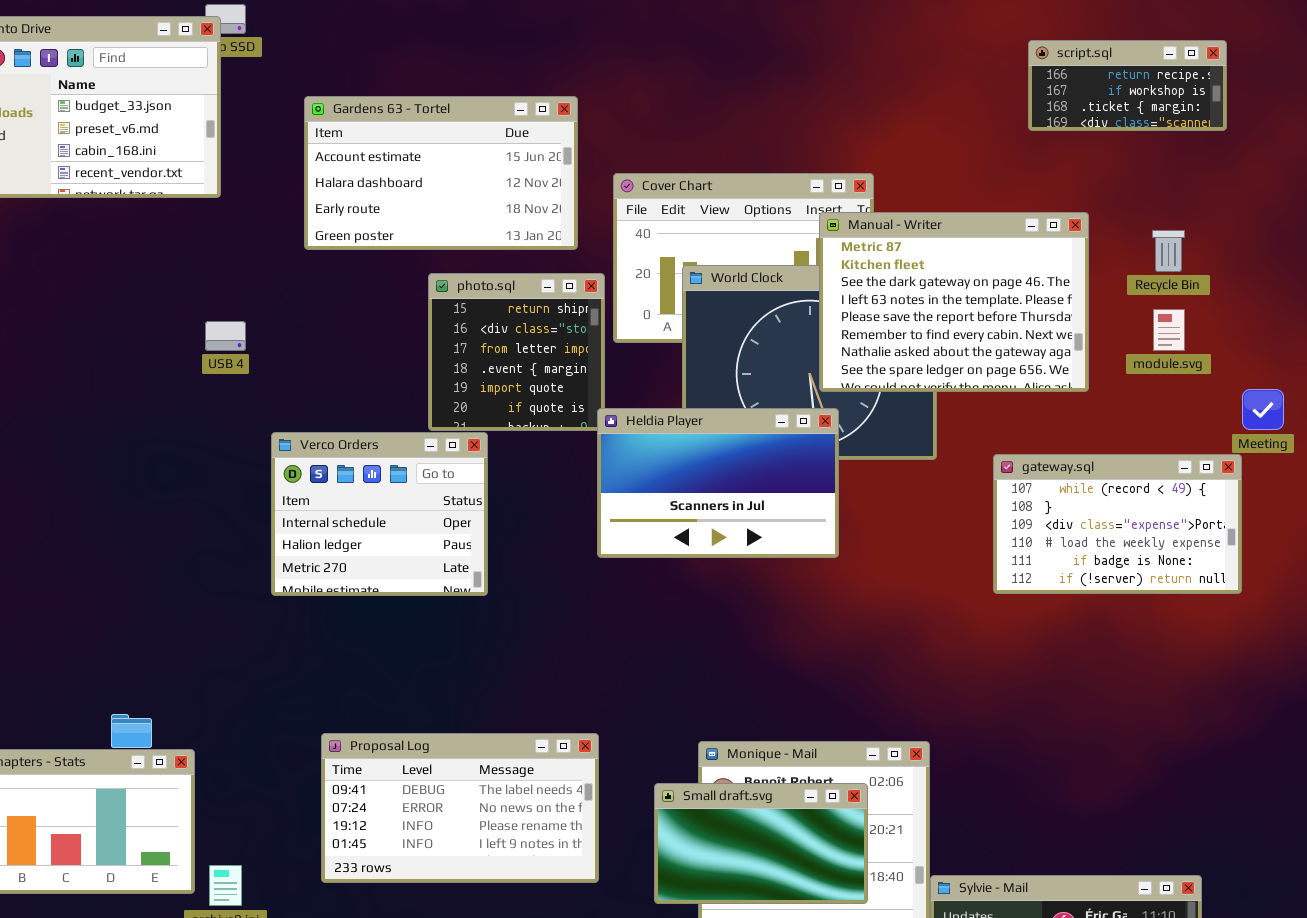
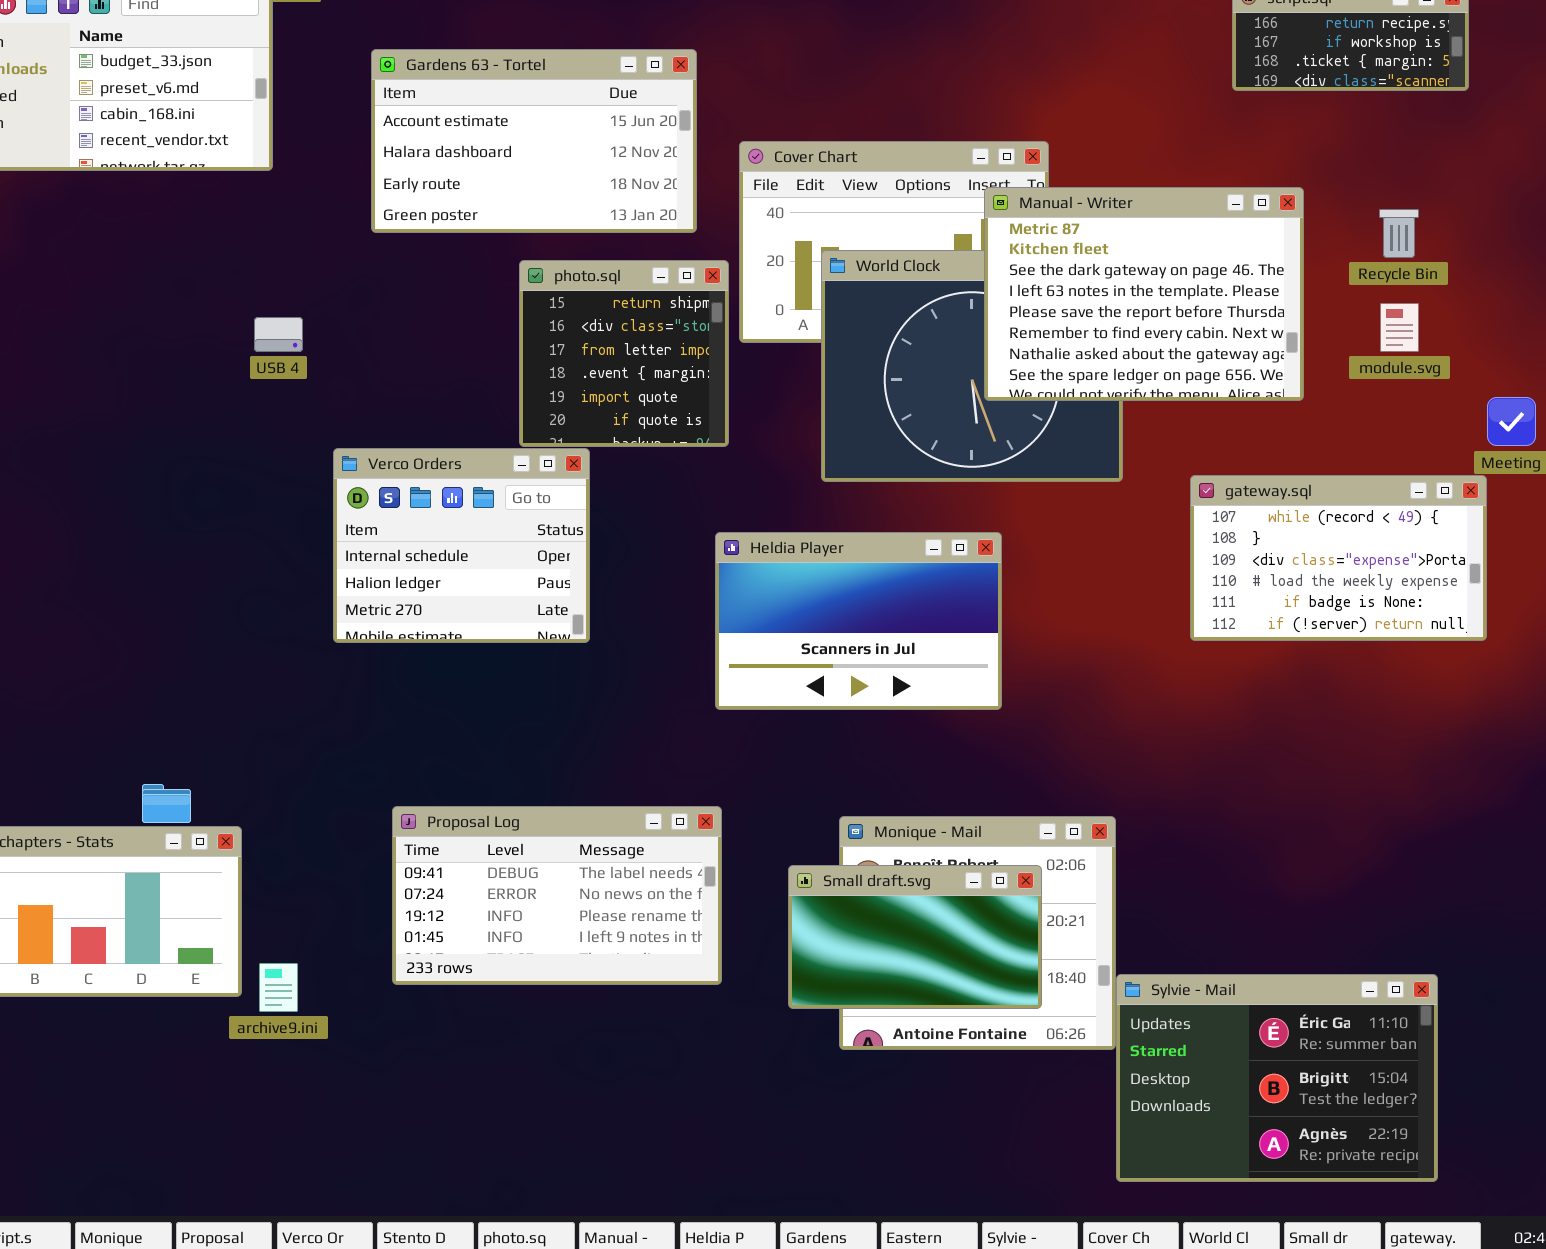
Heldia Player: [597,408,839,558] -> [715,532,1002,710], moved

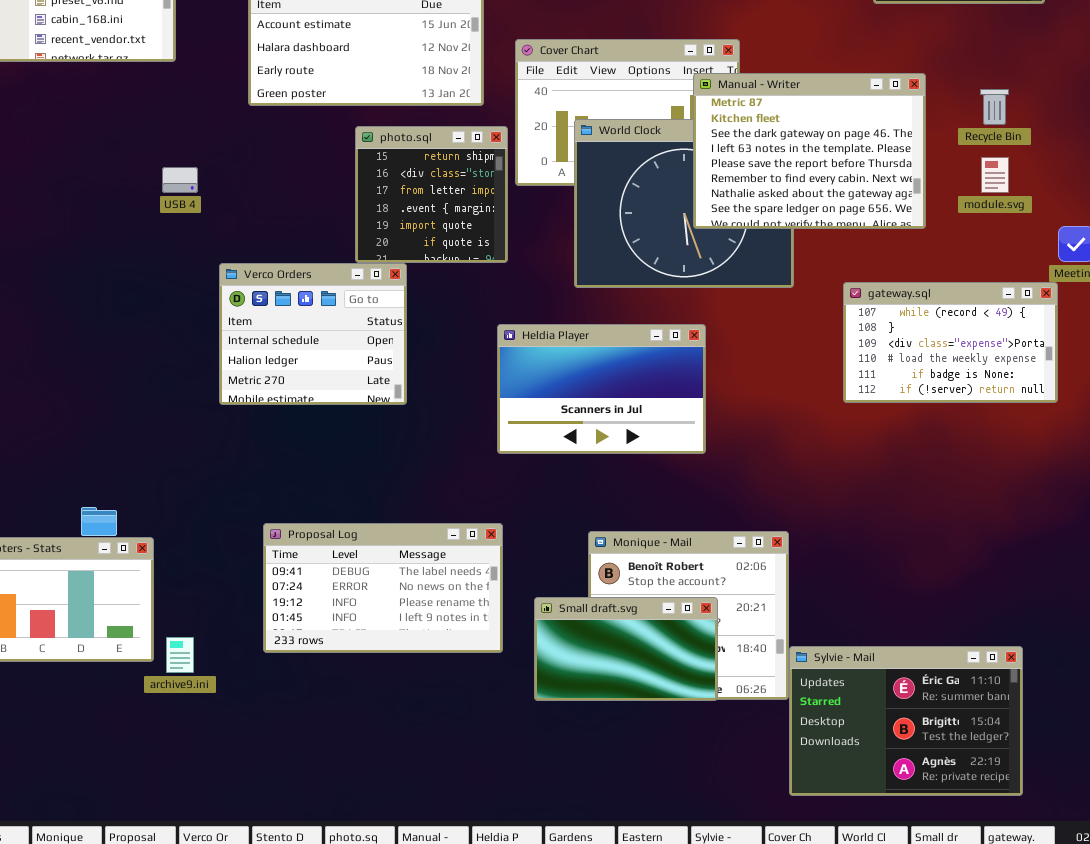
Small draft.svg: [788,865,1042,1009] -> [534,597,718,701], moved

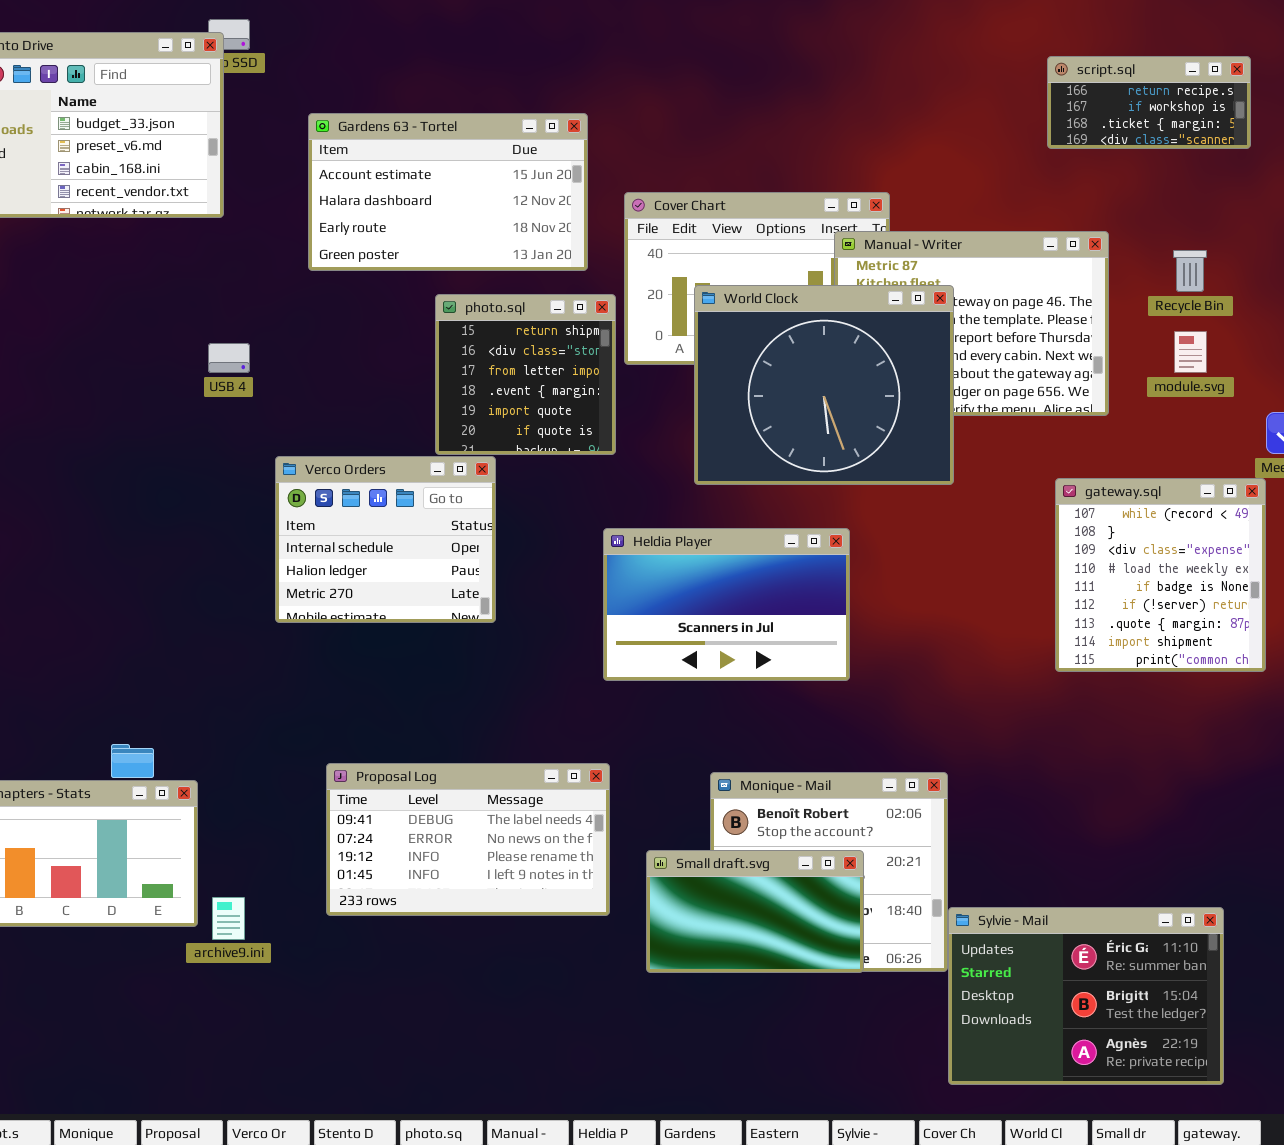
World Clock: [574,119,794,288] -> [694,285,954,485], raised
gateway.sql: [843,282,1058,403] -> [1055,478,1266,672], resized

